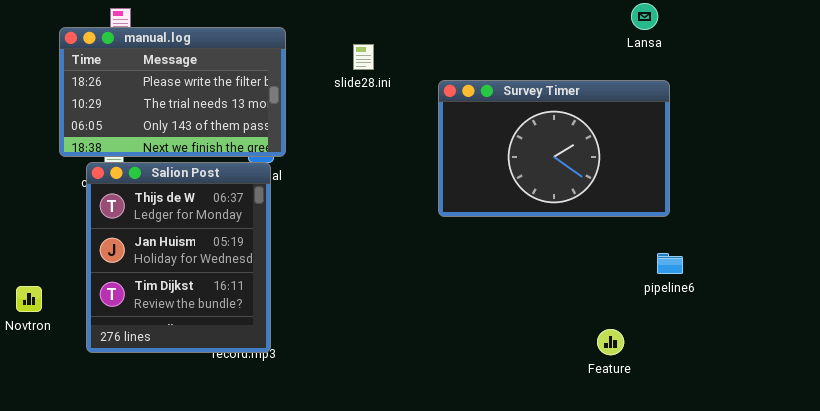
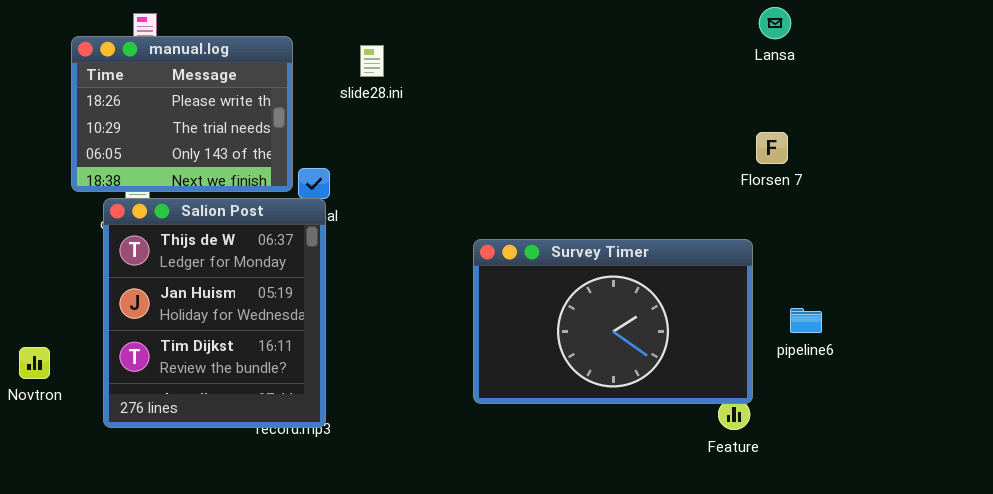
manual.log: [59,27,286,157] -> [71,36,293,192], resized
slide28.ini: [353,44,374,70] -> [360,45,384,77], moved
Survey Timer: [438,80,670,217] -> [473,239,753,404], moved

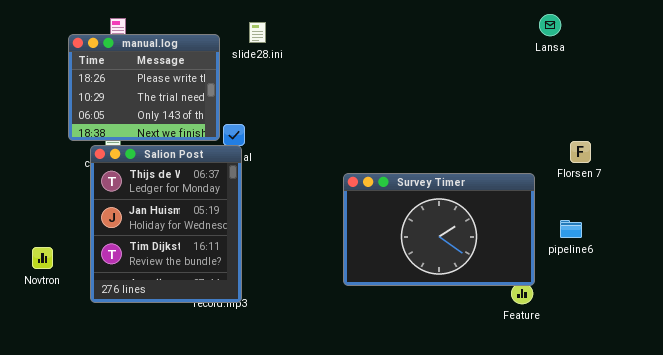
slide28.ini: [360,45,384,77] -> [249,22,266,43], moved
Florsen 7: [756,132,788,164] -> [570,141,591,163], moved

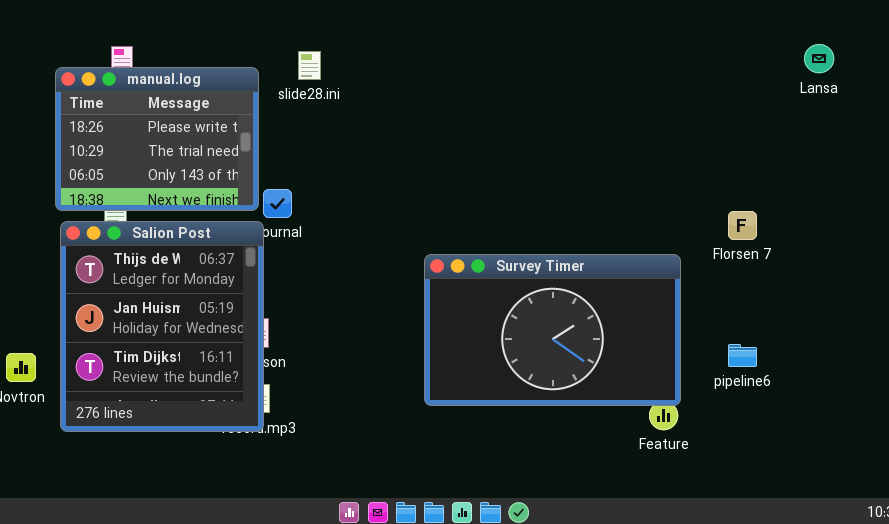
Lansa: [539,14,561,36] -> [804,44,834,73], moved
Salion Post: [90,145,242,303] -> [60,221,264,432], moved
pipeline6: [560,220,582,238] -> [728,344,757,367], moved

